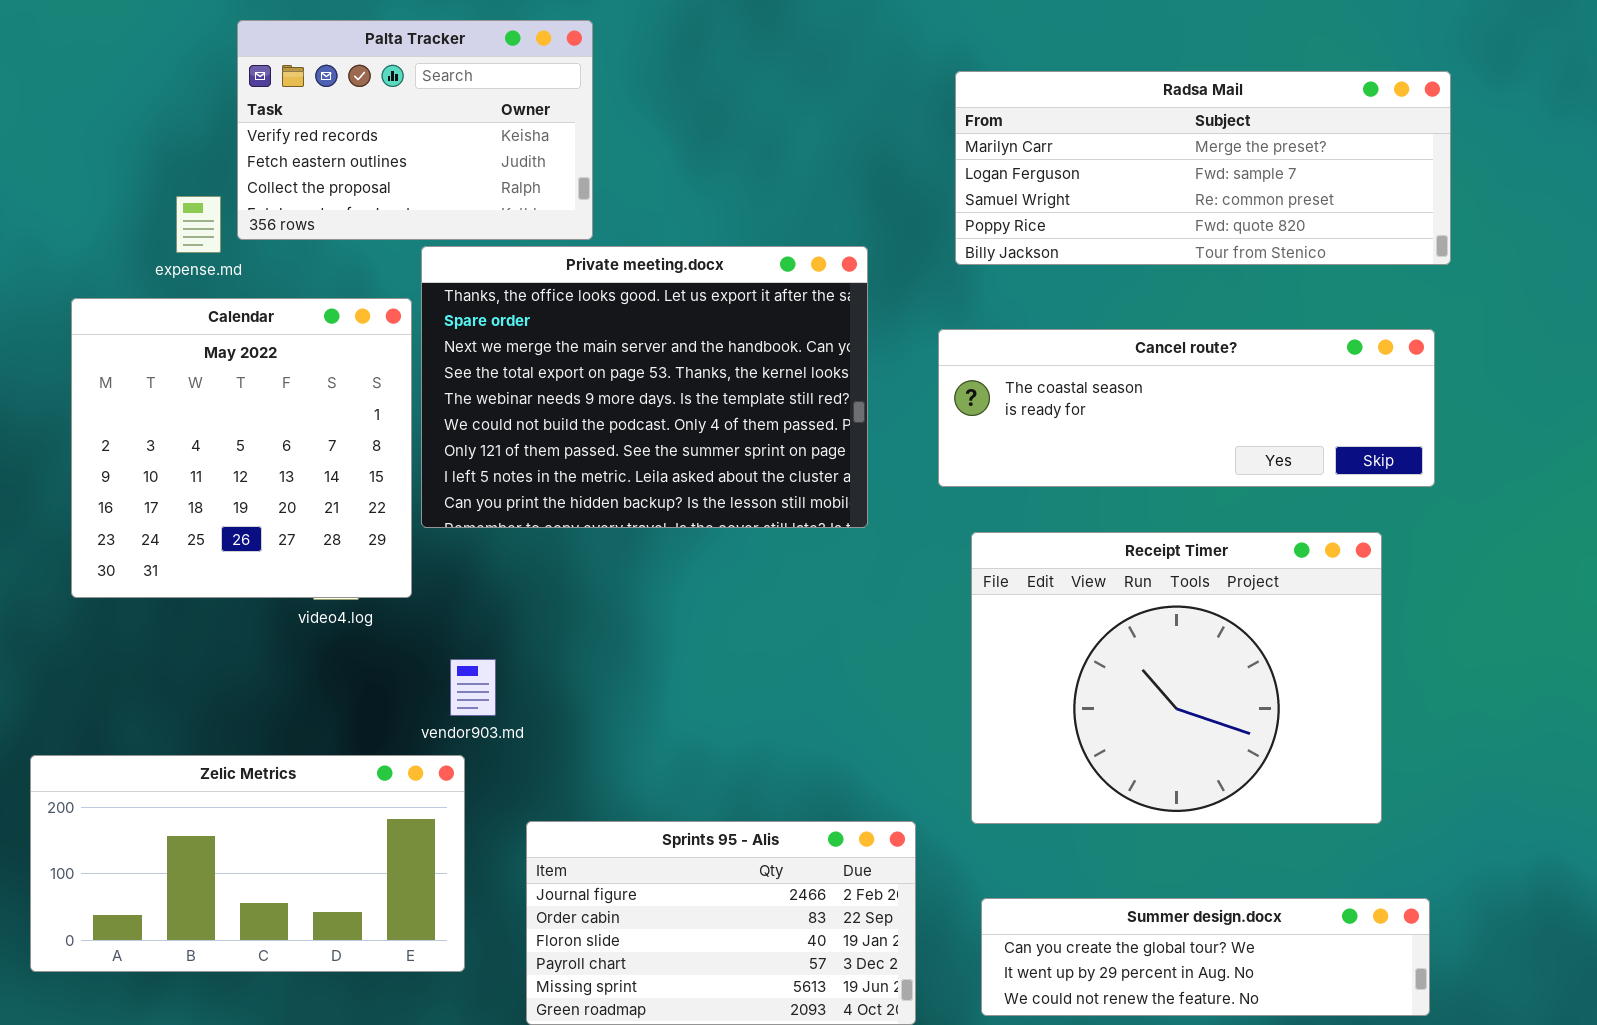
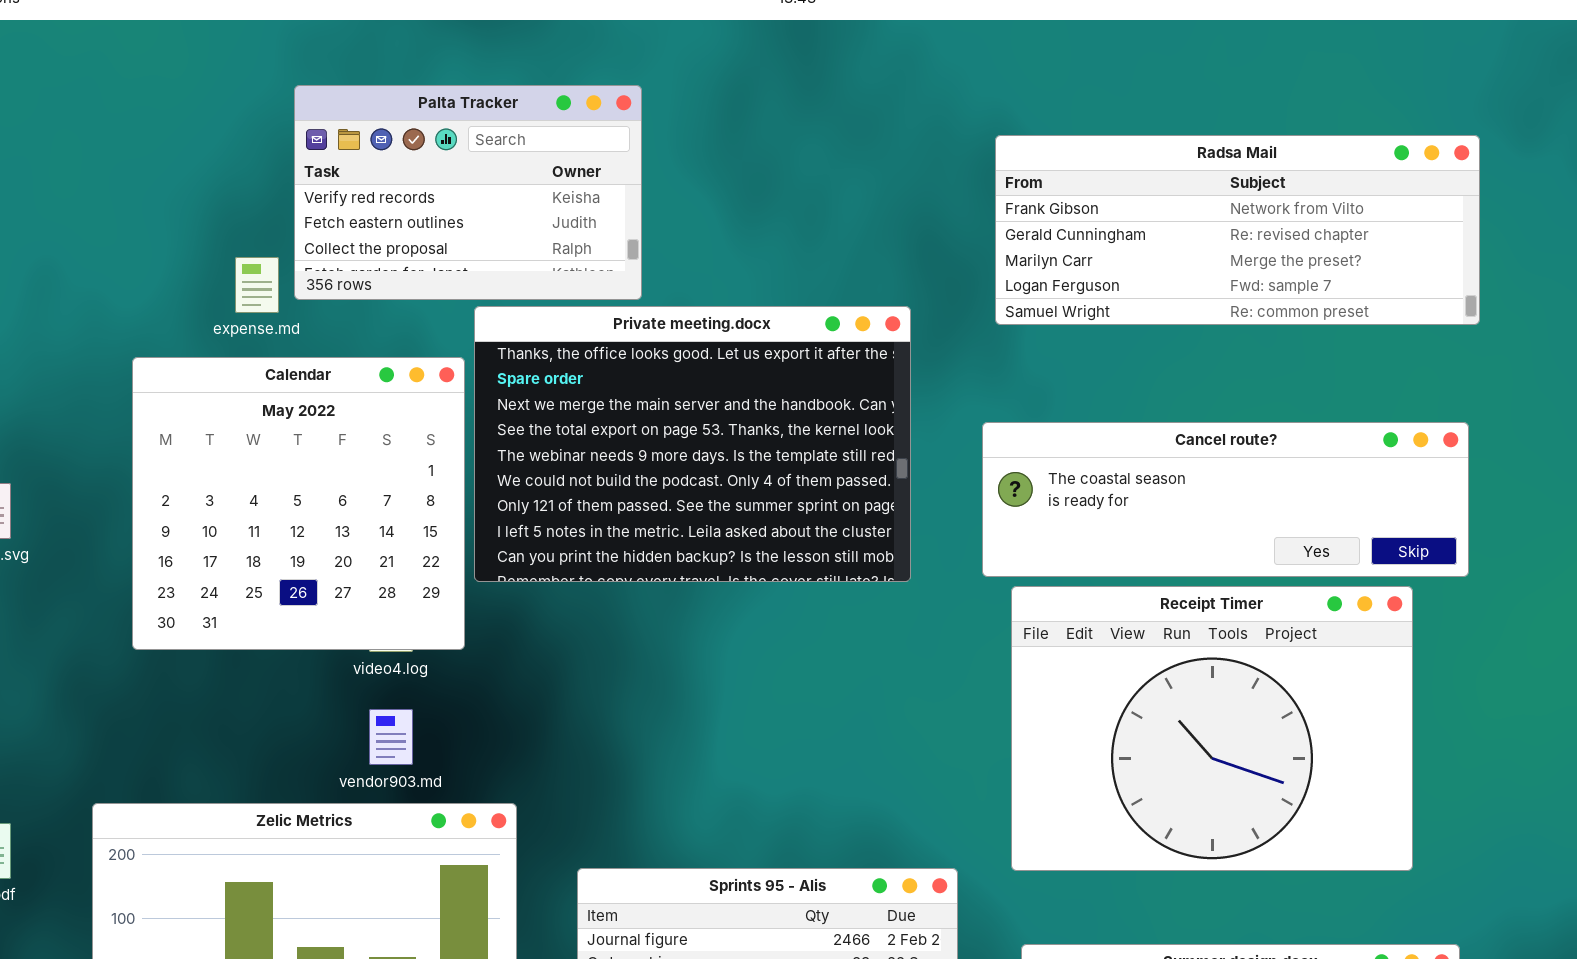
Radsa Mail: [955,71,1451,265] -> [995,135,1480,325], scrolled up 2 rows
Cancel route?: [938,329,1435,487] -> [982,422,1469,577], moved
vendor903.md: [450,659,496,716] -> [369,709,413,765], moved

